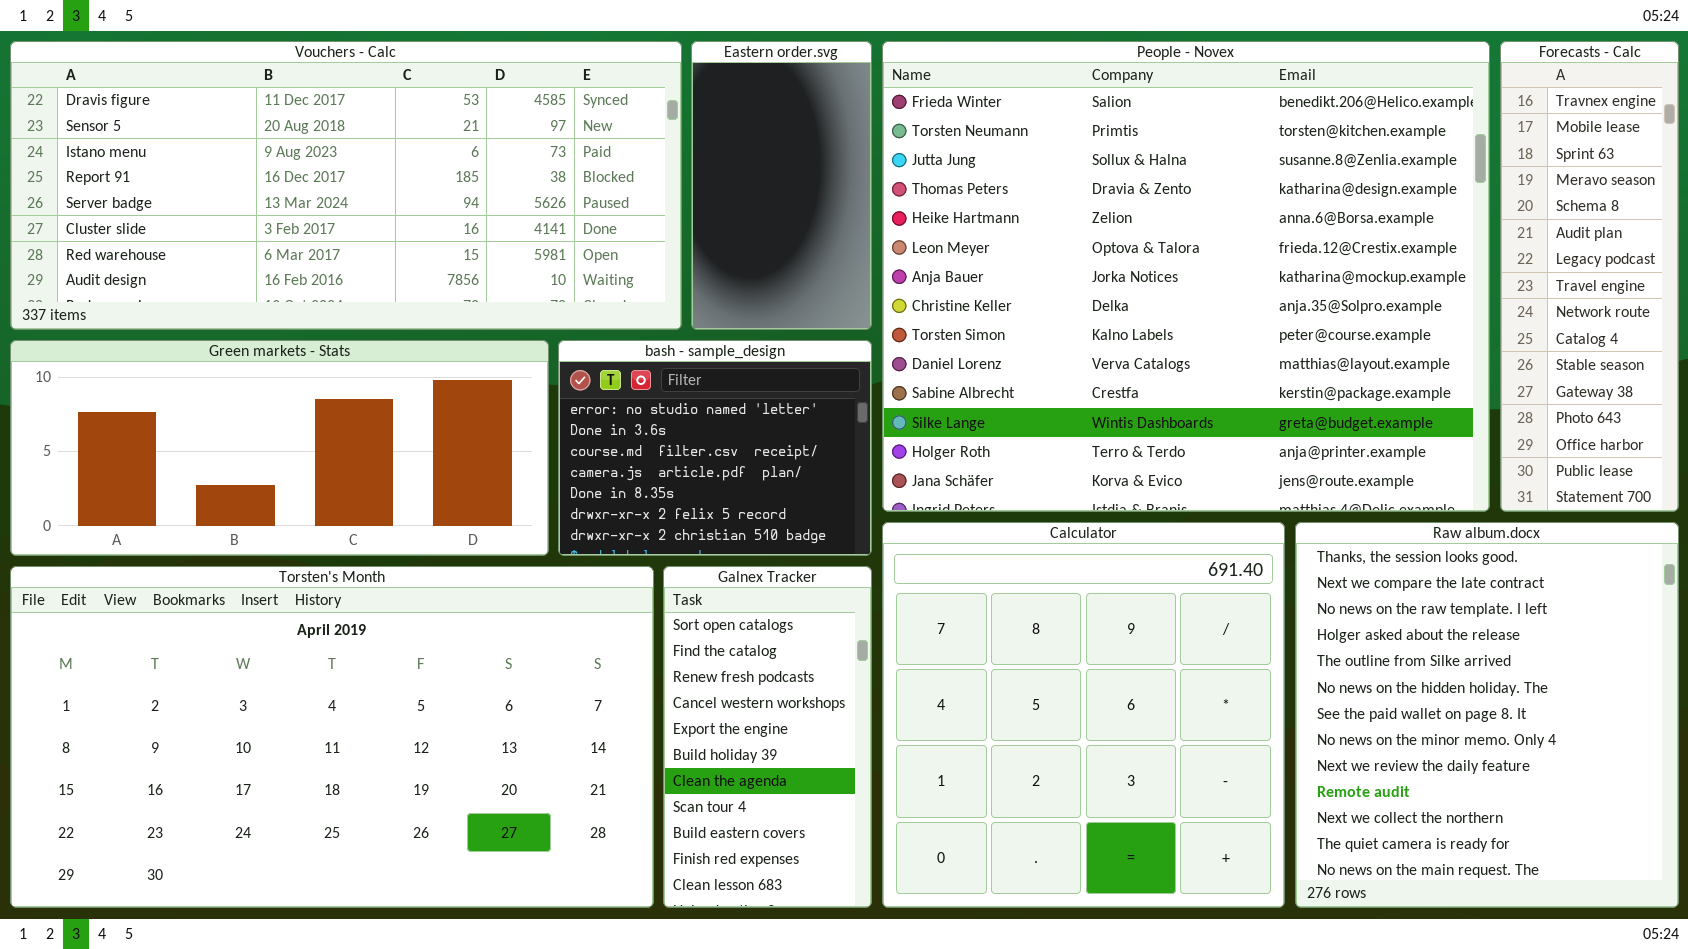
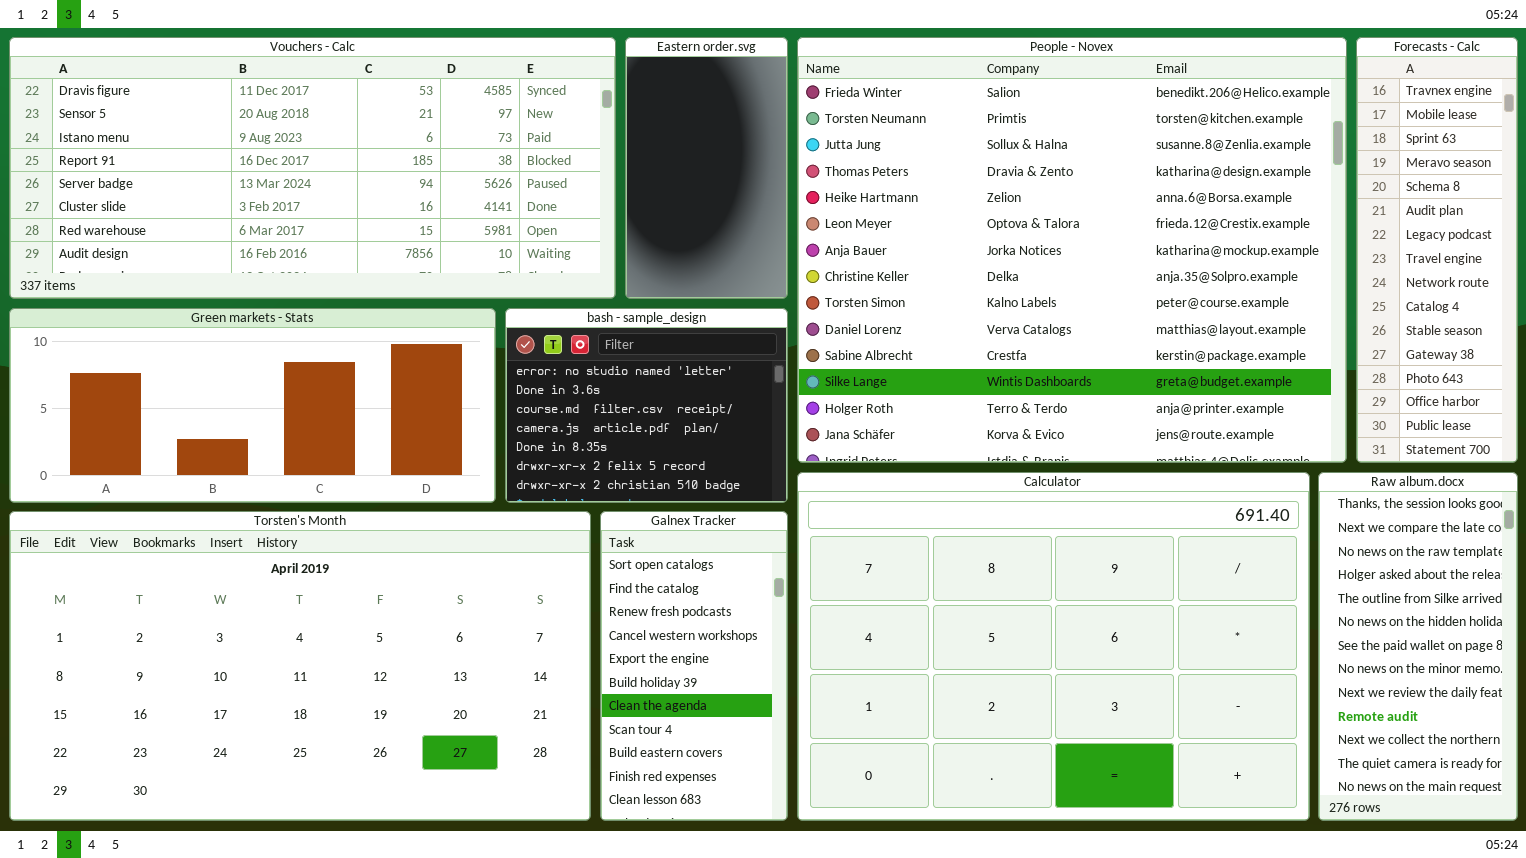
Calculator: [882,522,1285,908] -> [797,472,1310,821], resized
Raw album.docx: [1295,522,1679,908] -> [1318,472,1518,821], resized

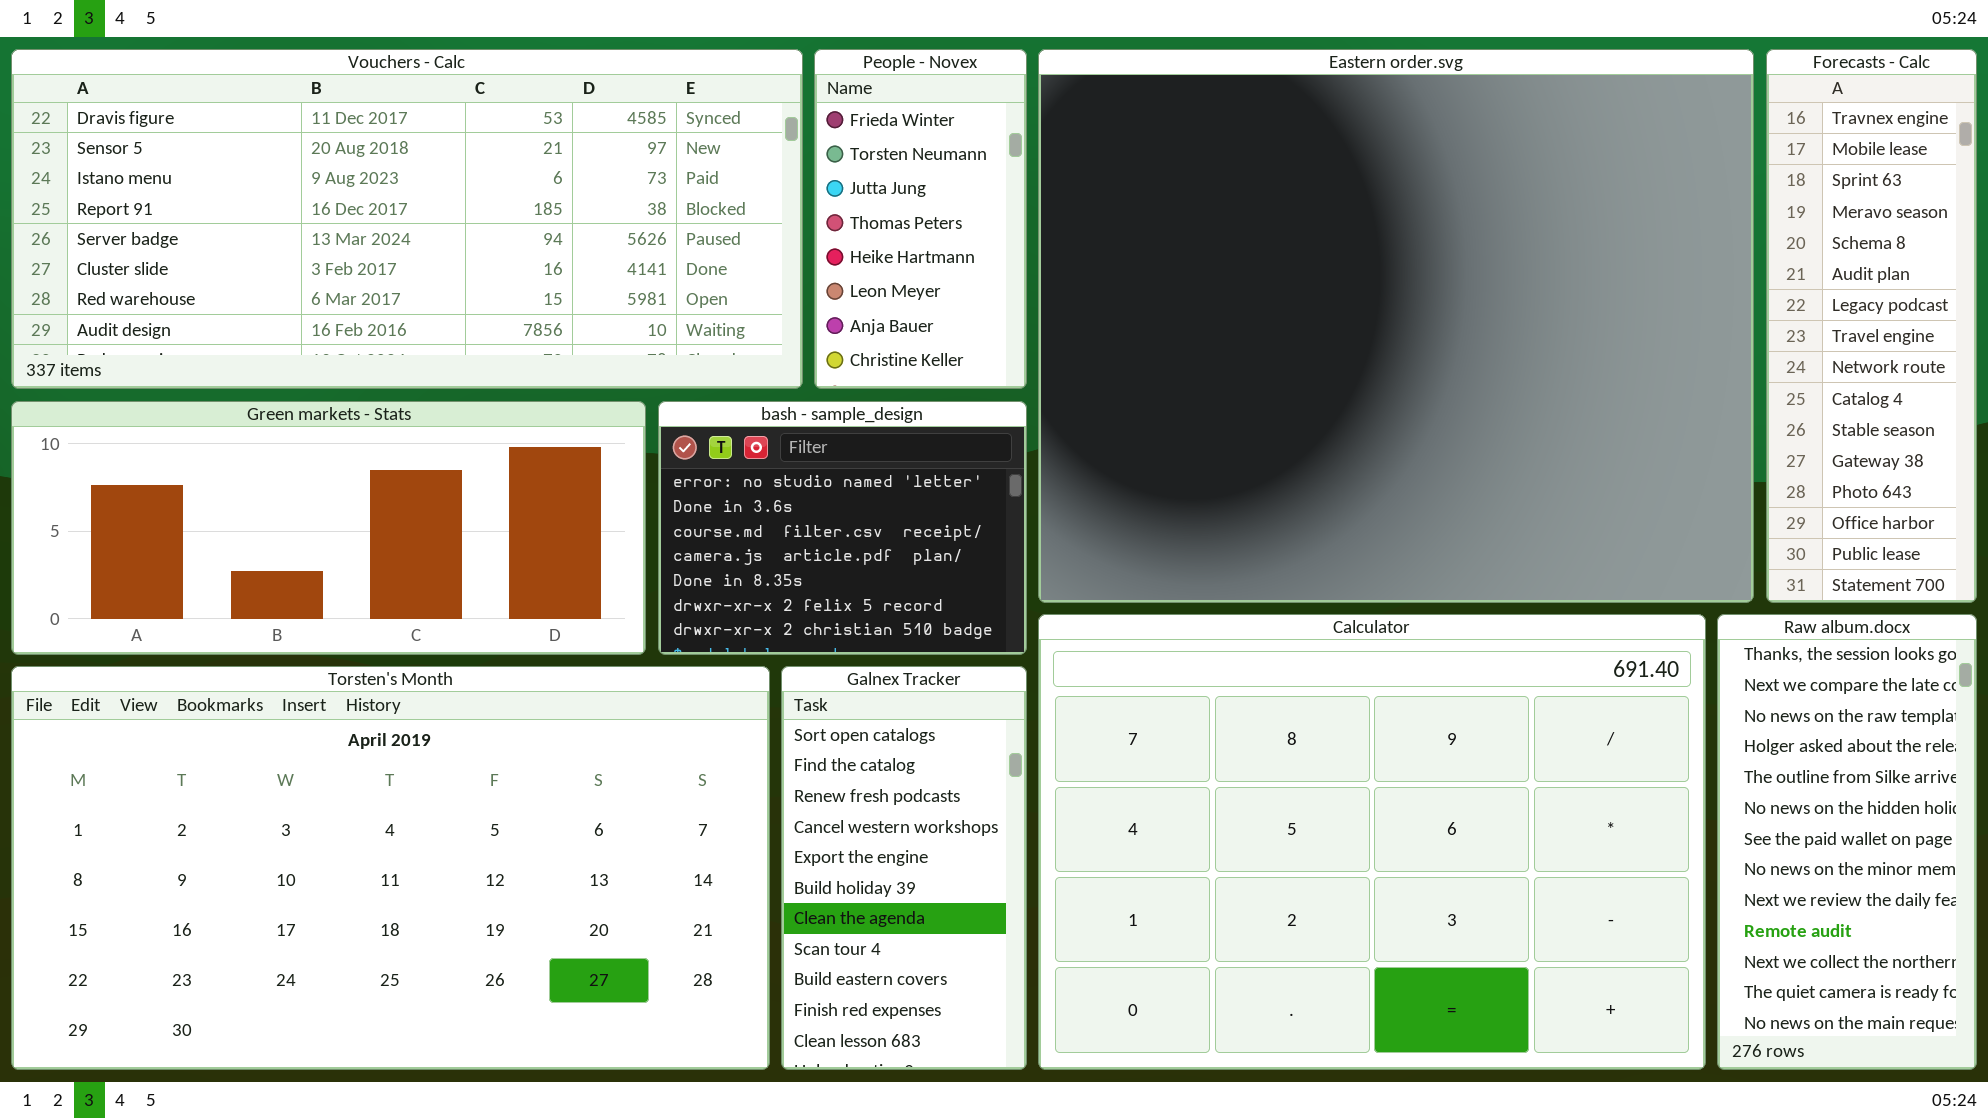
Eastern order.svg: [625,37,788,299] -> [1038,49,1754,603], moved, resized
People - Novex: [797,37,1347,463] -> [814,49,1027,389], moved, resized

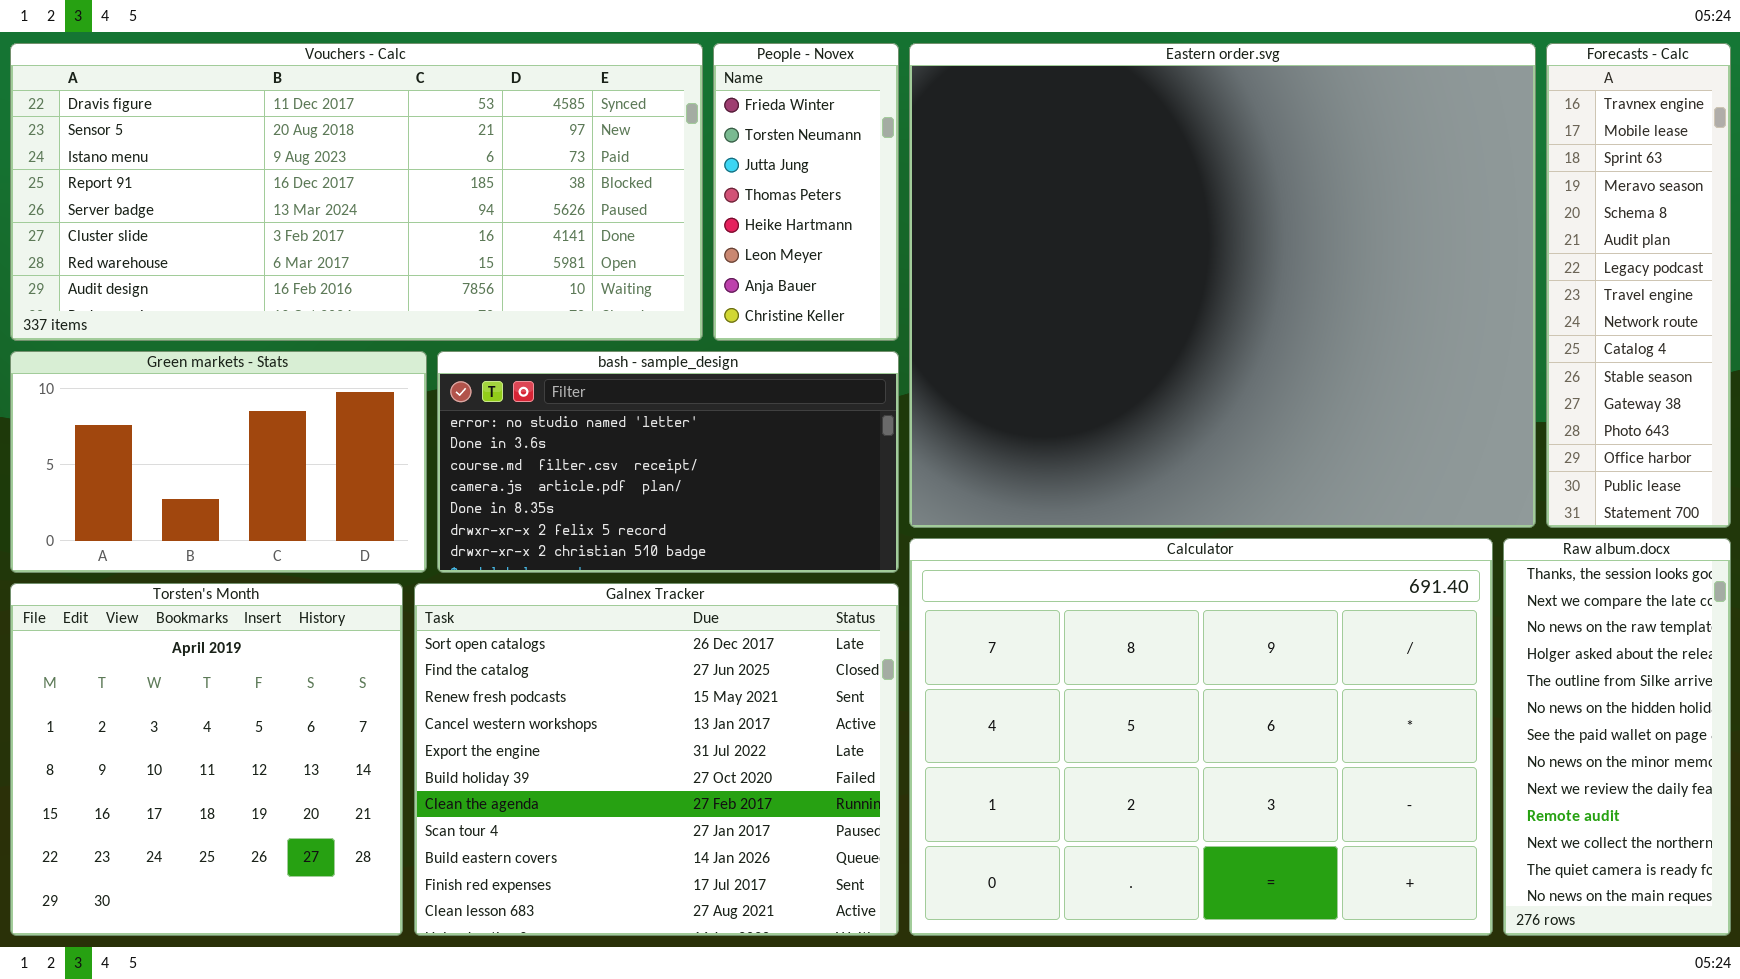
Green markets - Stats: [11,401,646,655] -> [10,351,427,573], resized
bash - sample_design: [658,401,1027,655] -> [437,351,899,573], resized
Torsten's Month: [11,666,770,1070] -> [10,583,403,936], resized
Galnex Tracker: [781,666,1027,1070] -> [414,583,899,936], resized

